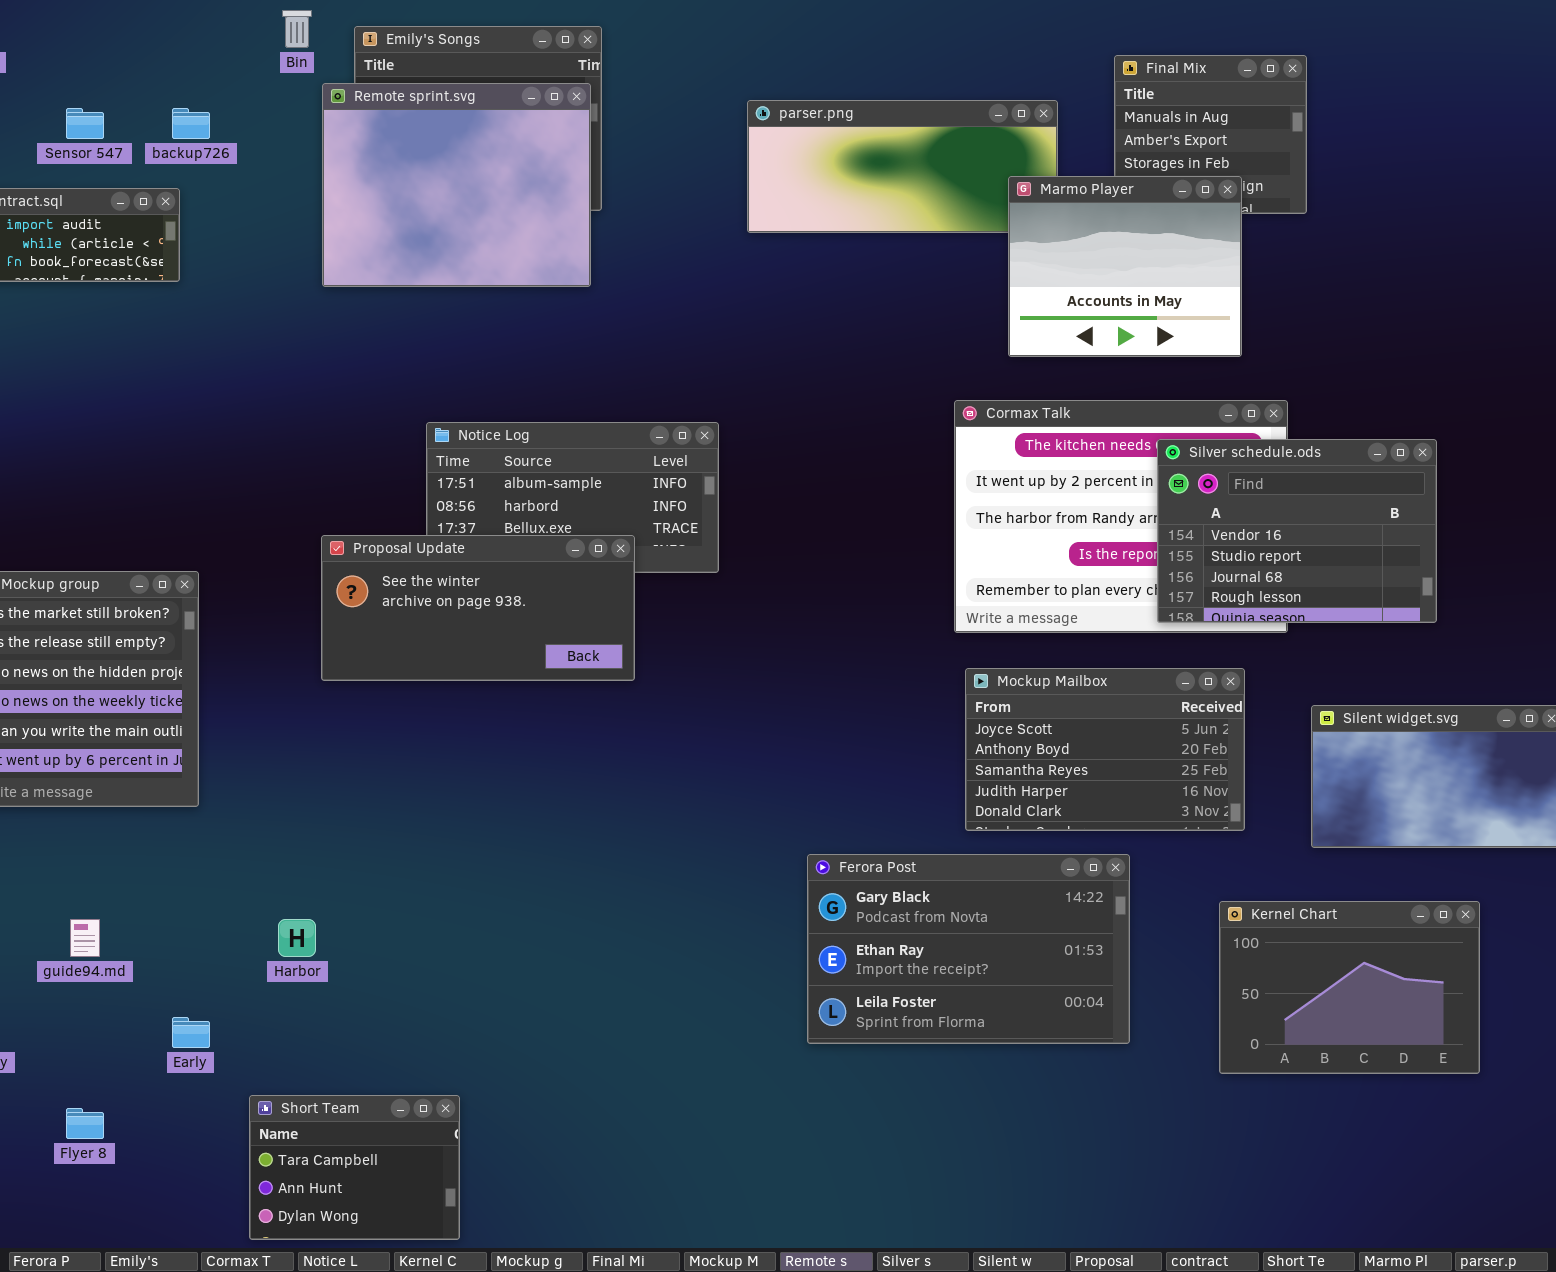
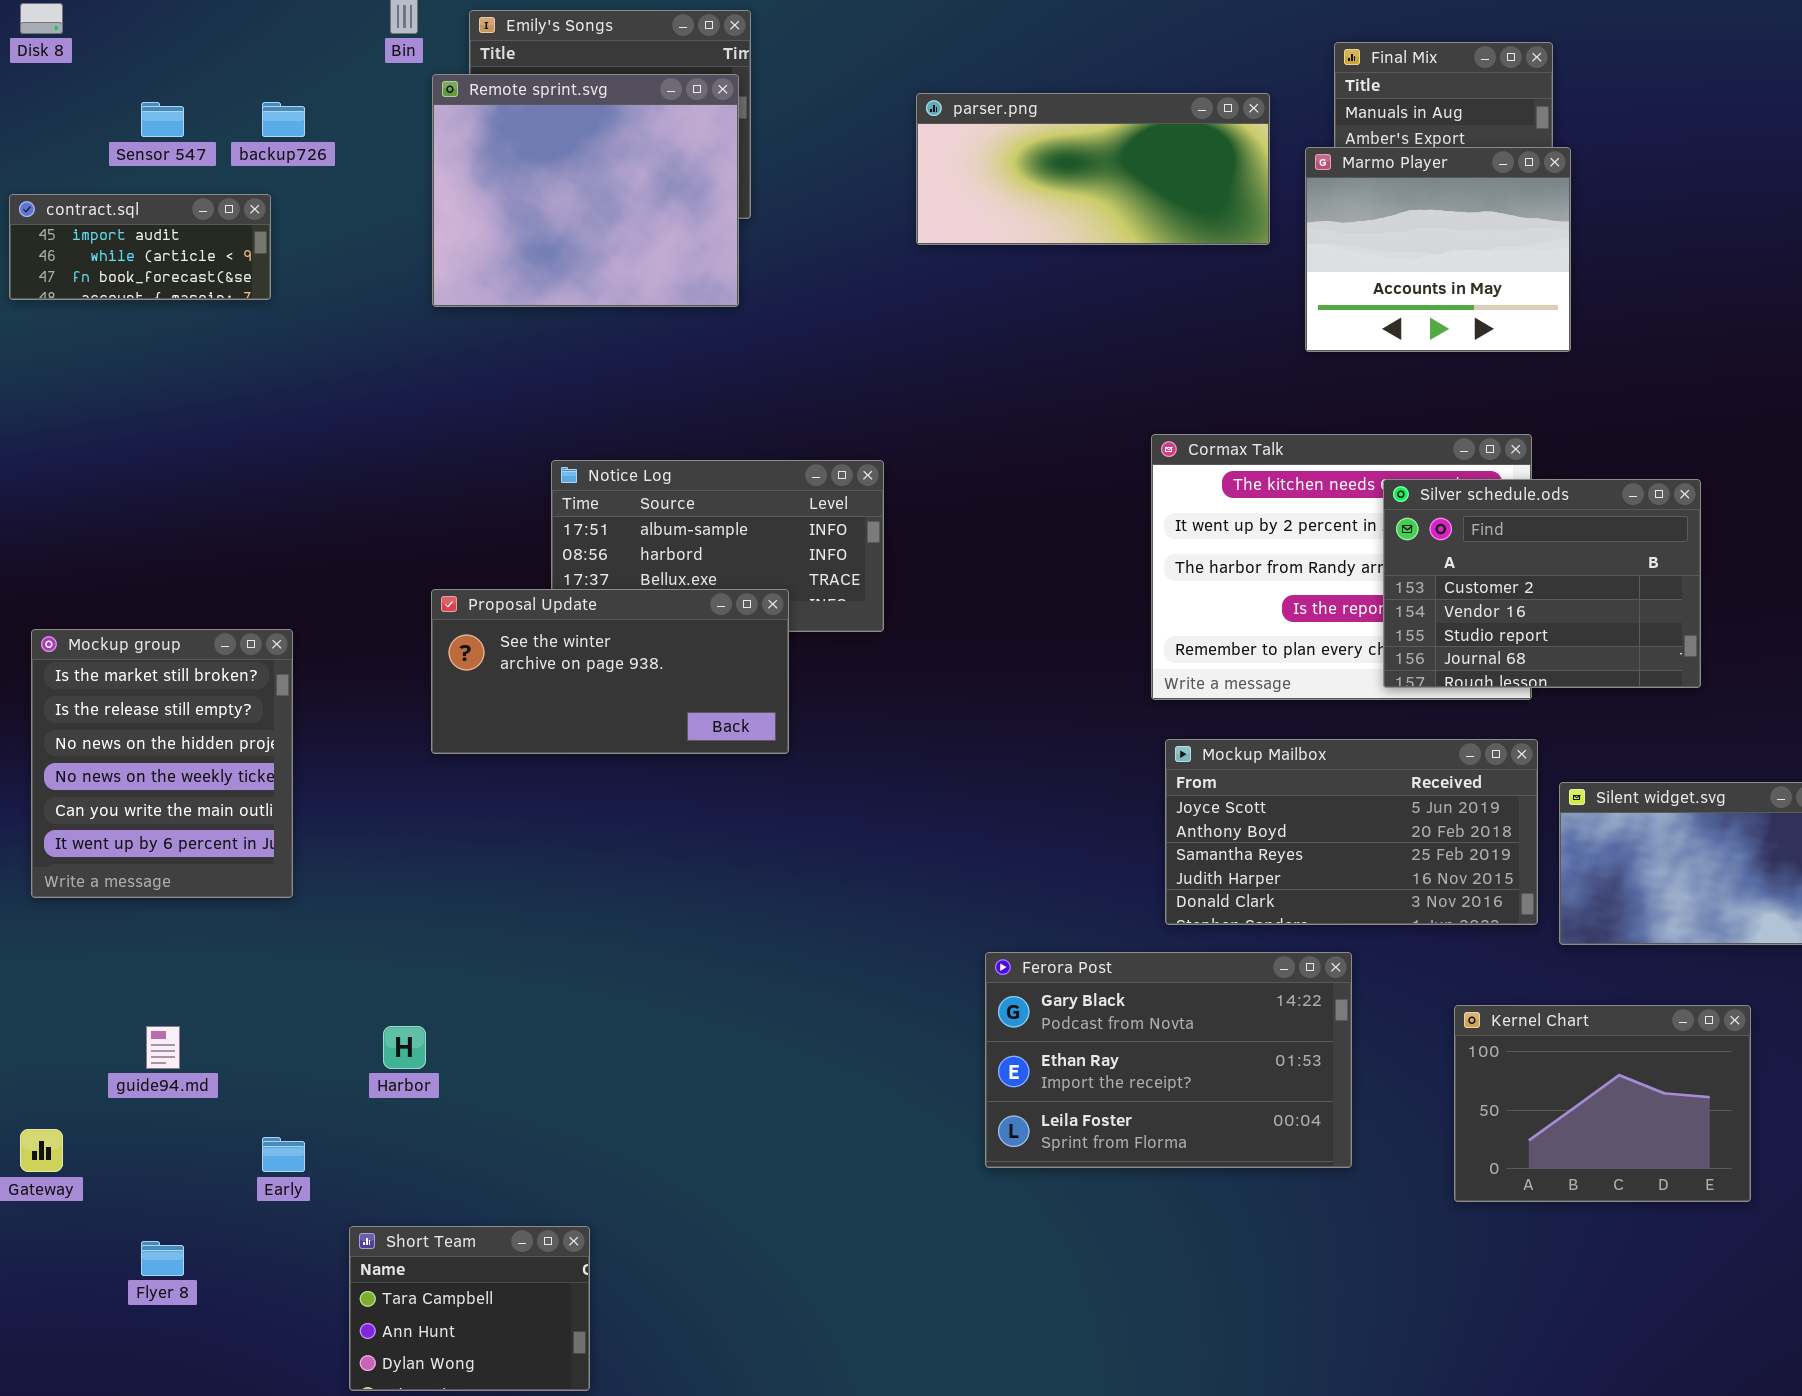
Marmo Player: [1008,176,1242,357] -> [1305,147,1571,352], moved
Silver schedule.ods: [1157,439,1437,623] -> [1383,479,1701,688], scrolled up 1 row
Mockup Mailbox: [965,668,1245,831] -> [1165,739,1538,925], resized

